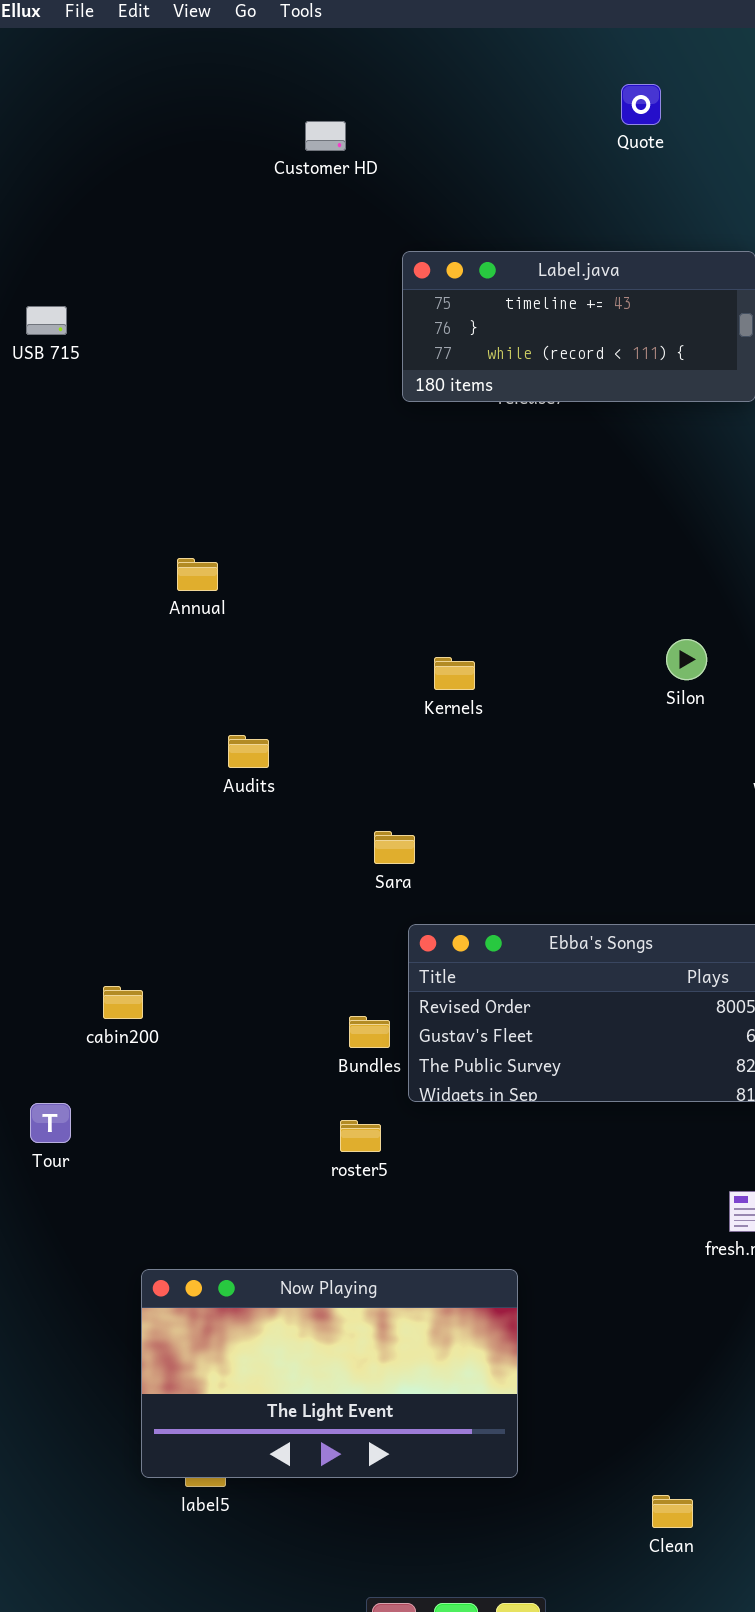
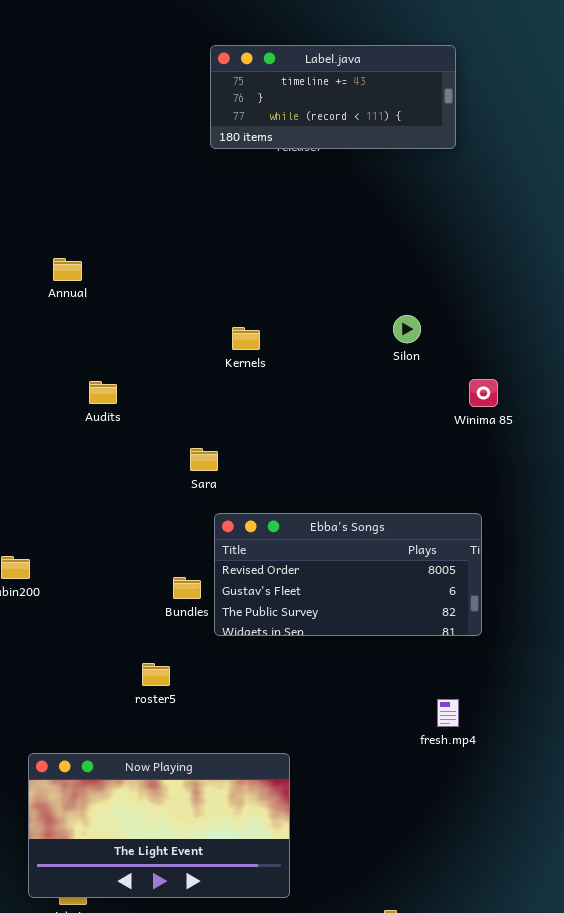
roster5: [340,1120,381,1152] -> [142,663,170,686], moved

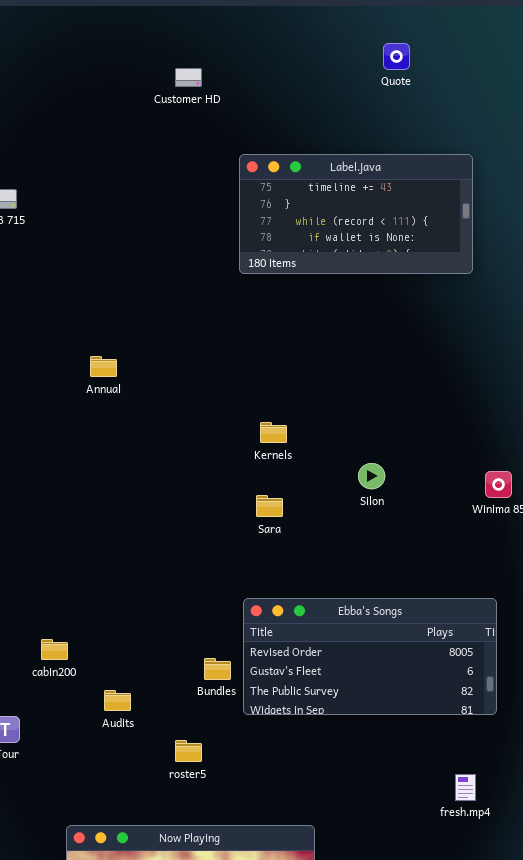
Label.java: [210,45,456,149] -> [239,154,473,274], resized
Silon: [393,315,421,343] -> [358,463,385,489], moved
Audits: [89,381,117,404] -> [104,690,131,711], moved
Sara: [190,448,218,471] -> [256,495,283,517], moved

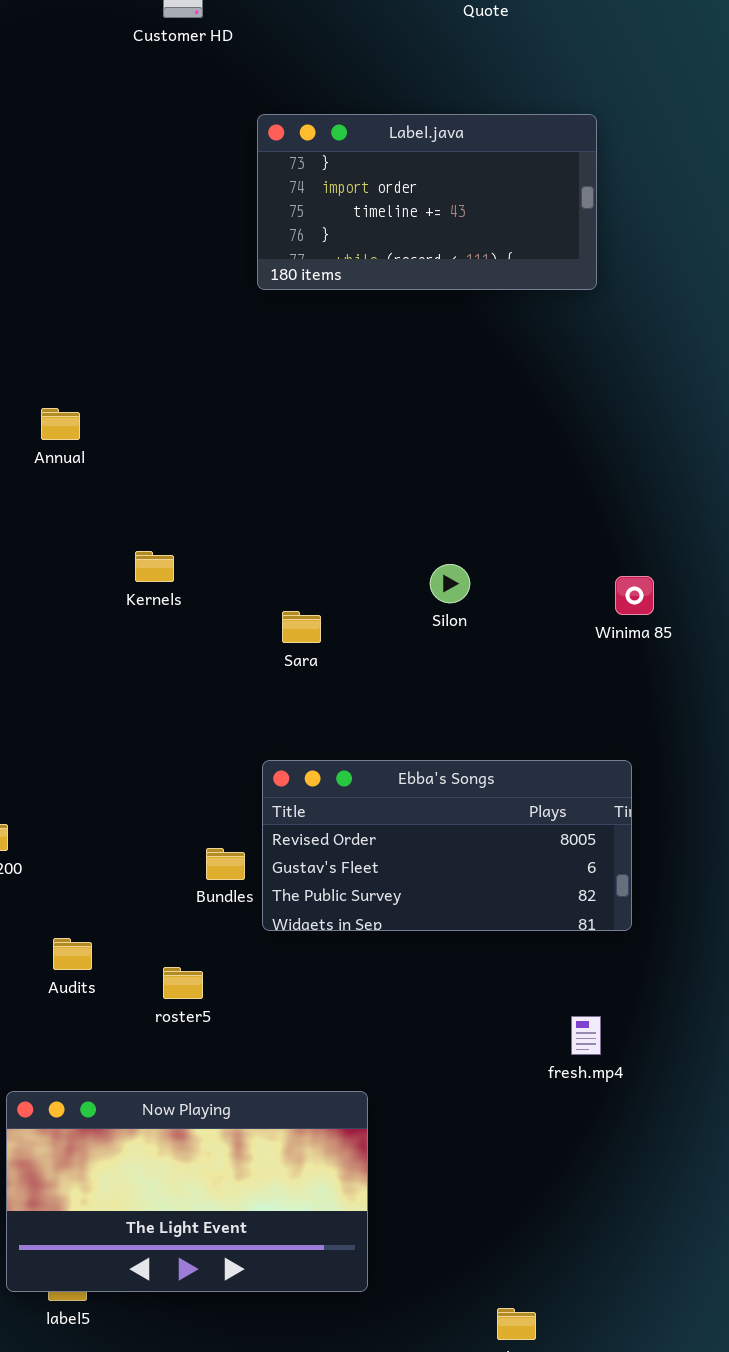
Label.java: [239,154,473,274] -> [257,114,597,290], scrolled up 2 rows
Kernels: [260,422,287,443] -> [135,551,174,582], moved
Audits: [104,690,131,711] -> [53,938,92,970], moved

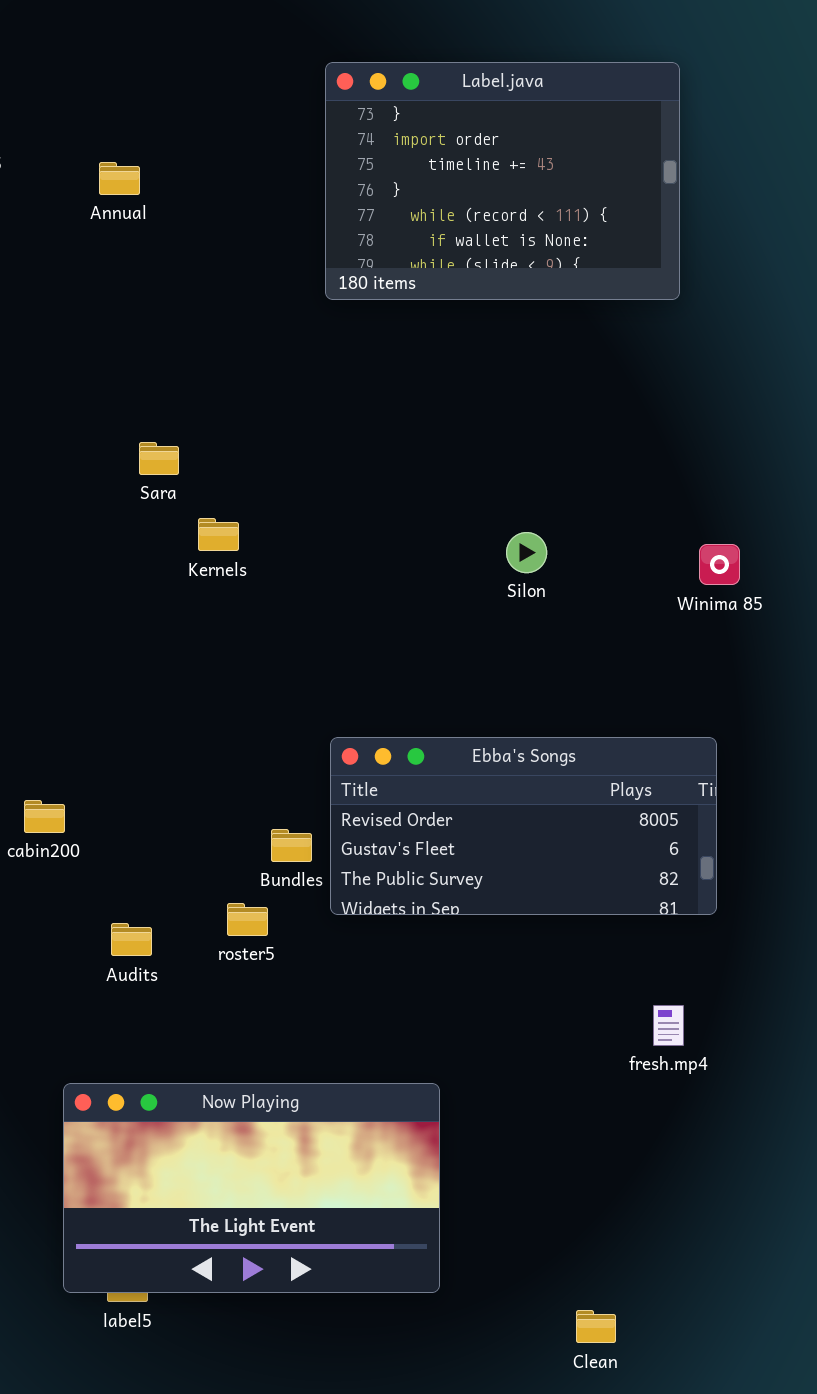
Label.java: [257,114,597,290] -> [325,62,680,300], resized
Annual: [41,408,80,440] -> [99,162,140,195], moved
Sara: [282,611,321,643] -> [139,442,179,475], moved
roster5: [163,967,203,999] -> [227,903,268,936], moved

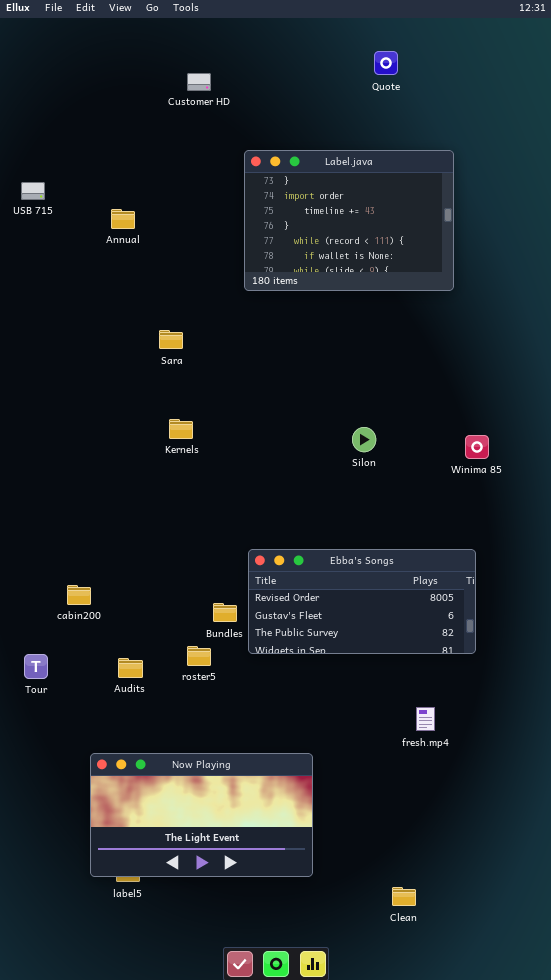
Sara: [139,442,179,475] -> [159,330,183,349], moved
fresh.mp4: [653,1005,684,1046] -> [416,707,435,731], moved

